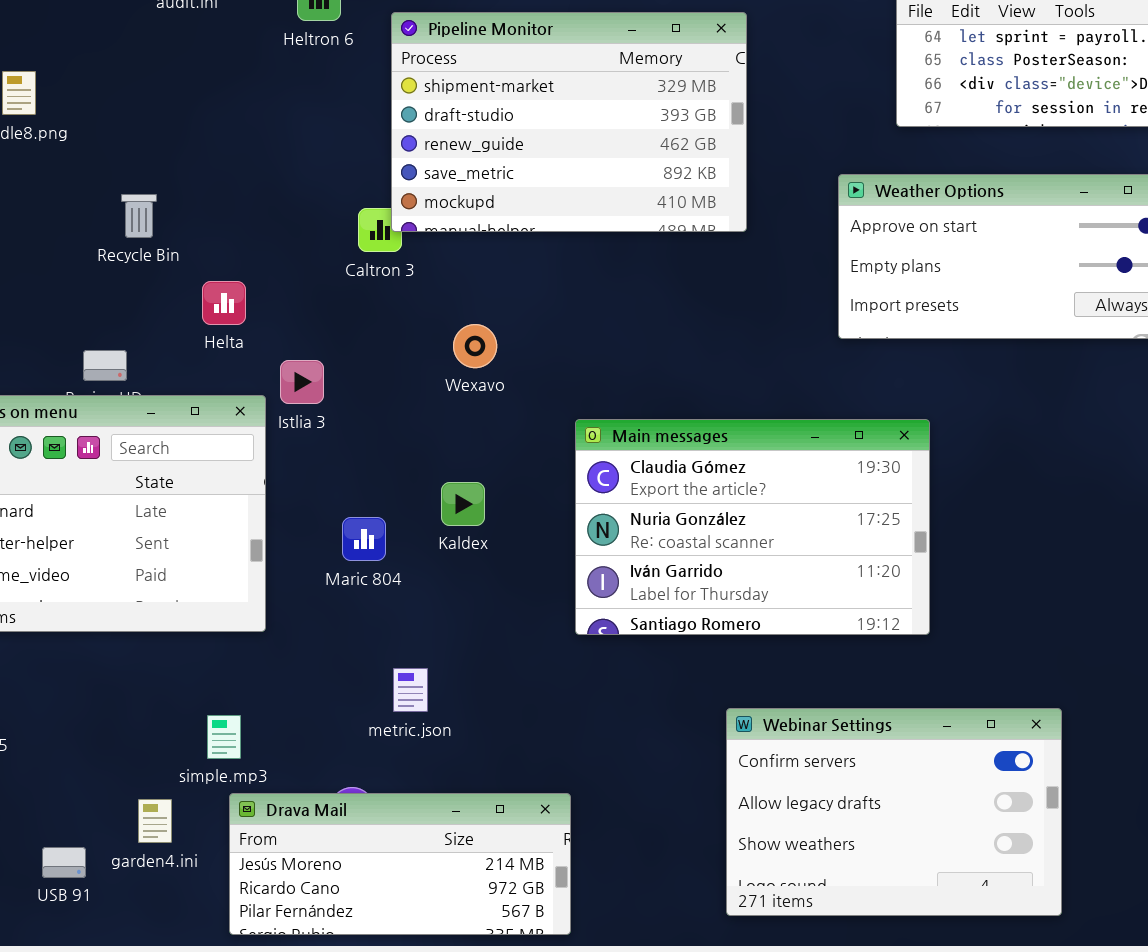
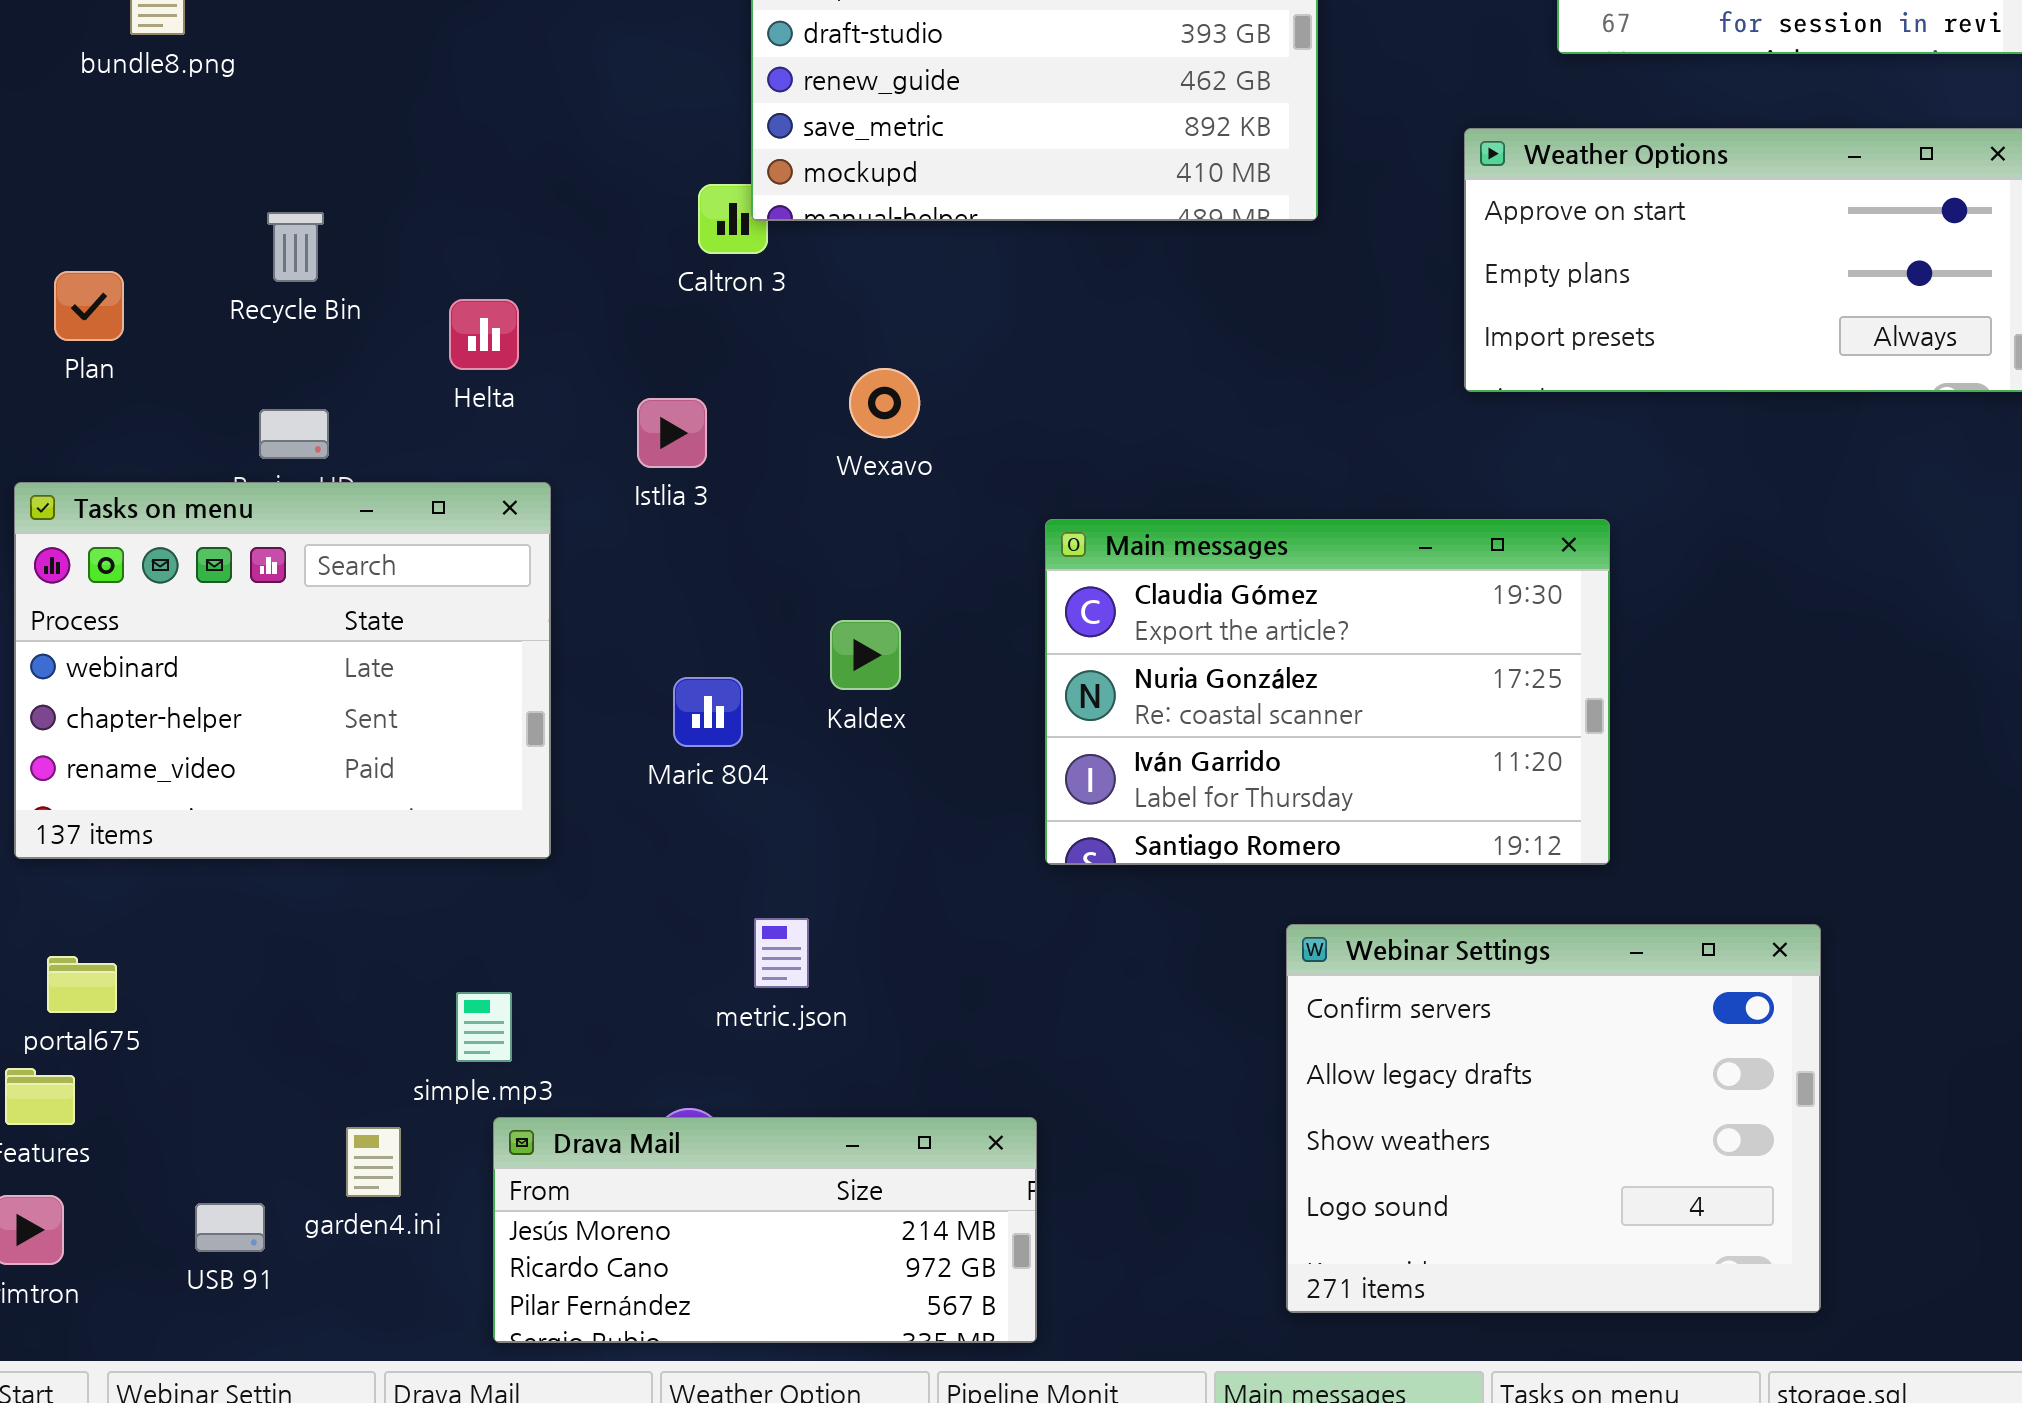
Recycle Bin: [121,194,157,238] -> [267,212,324,282], moved
Istlia 3: [280,360,324,404] -> [637,398,707,468], moved
Webinar Settings: [726,708,1062,916] -> [1286,924,1821,1313], resized

